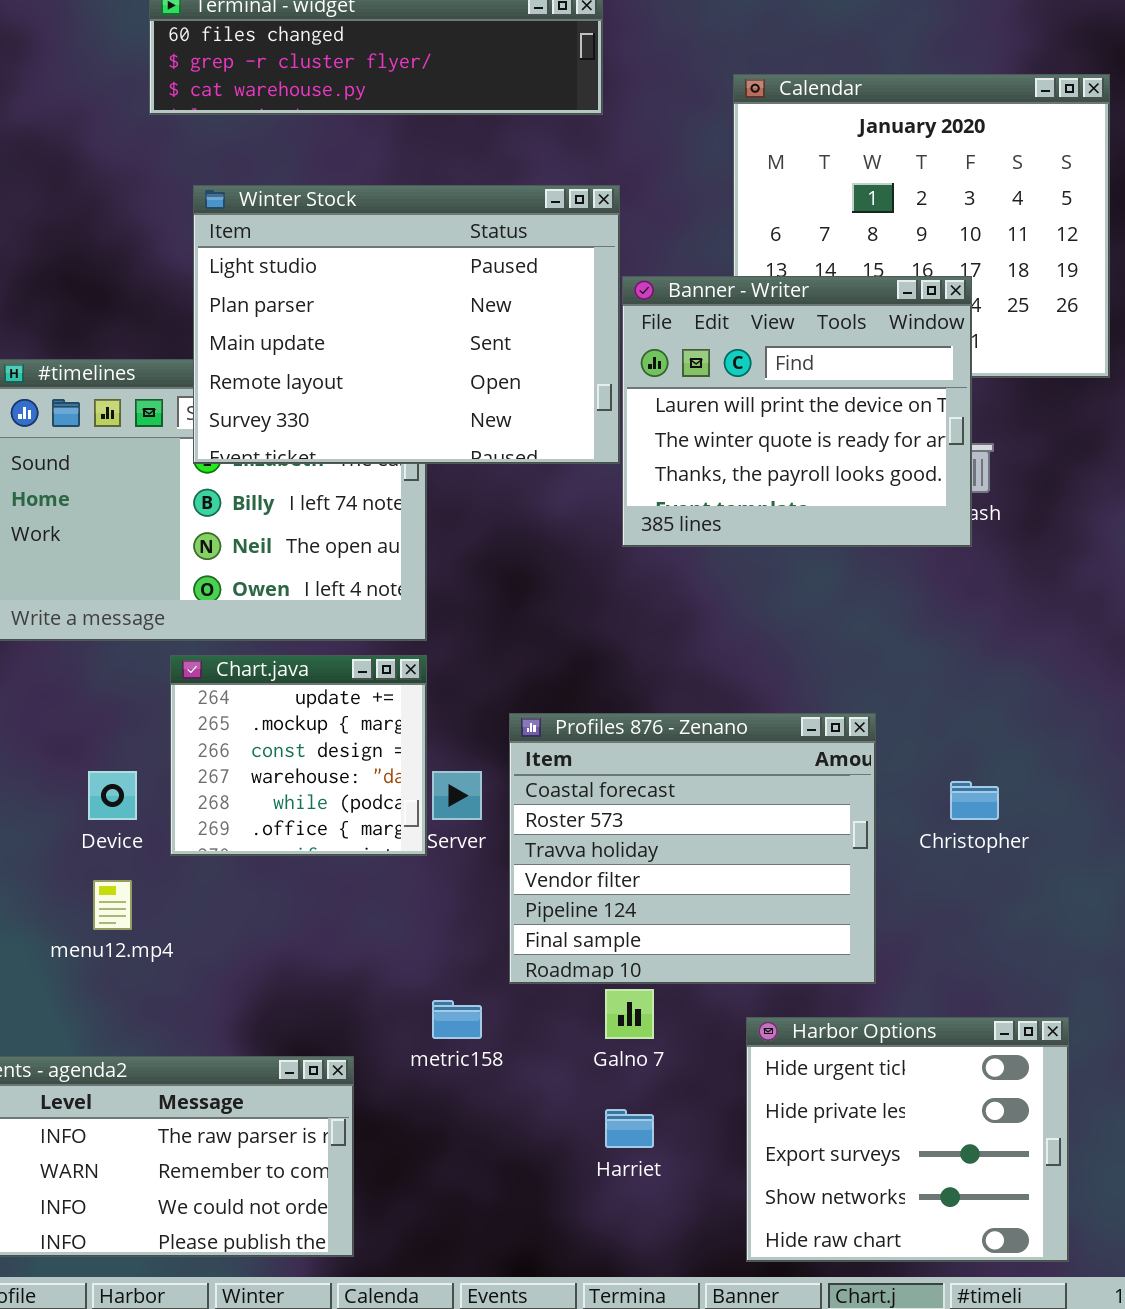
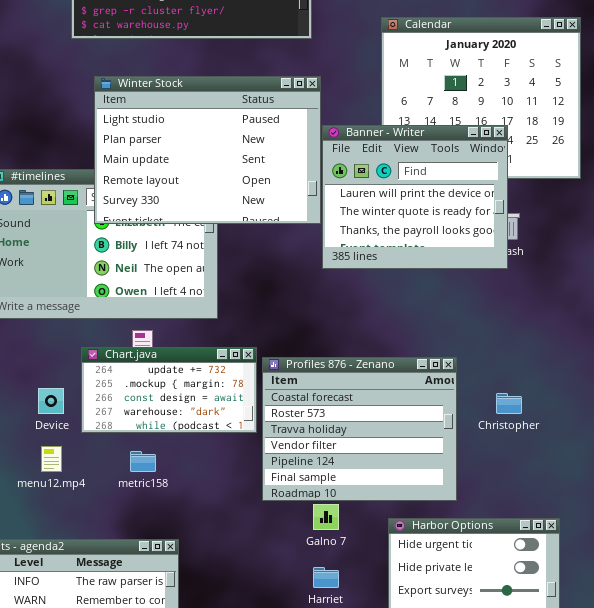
Chart.java: [170,655,427,856] -> [81,347,257,433], resized
metric158: [432,1000,482,1039] -> [130,451,156,472], moved

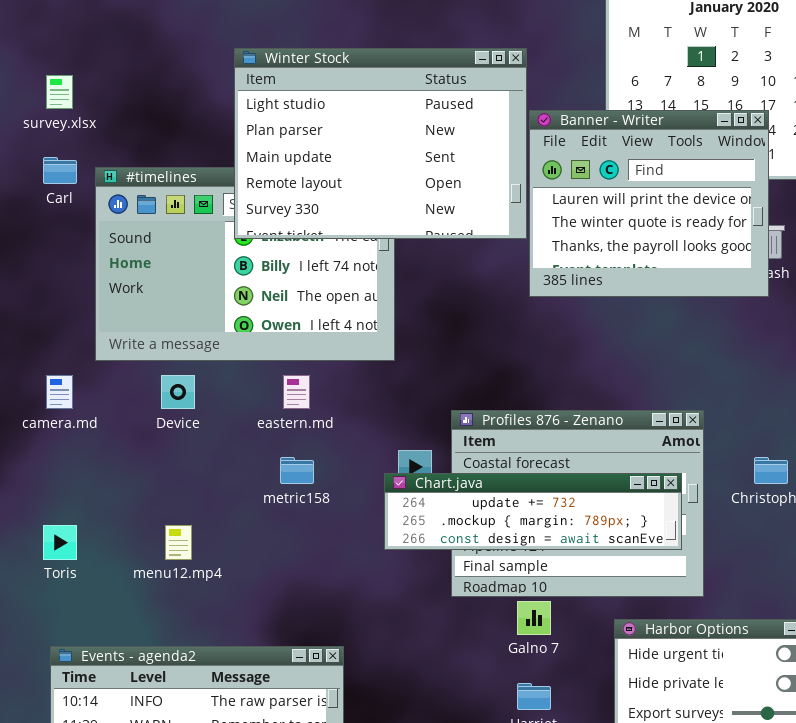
Chart.java: [81,347,257,433] -> [384,473,682,550], moved, resized
Device: [38,388,64,414] -> [161,375,195,409], moved
metric158: [130,451,156,472] -> [280,457,314,484], moved

